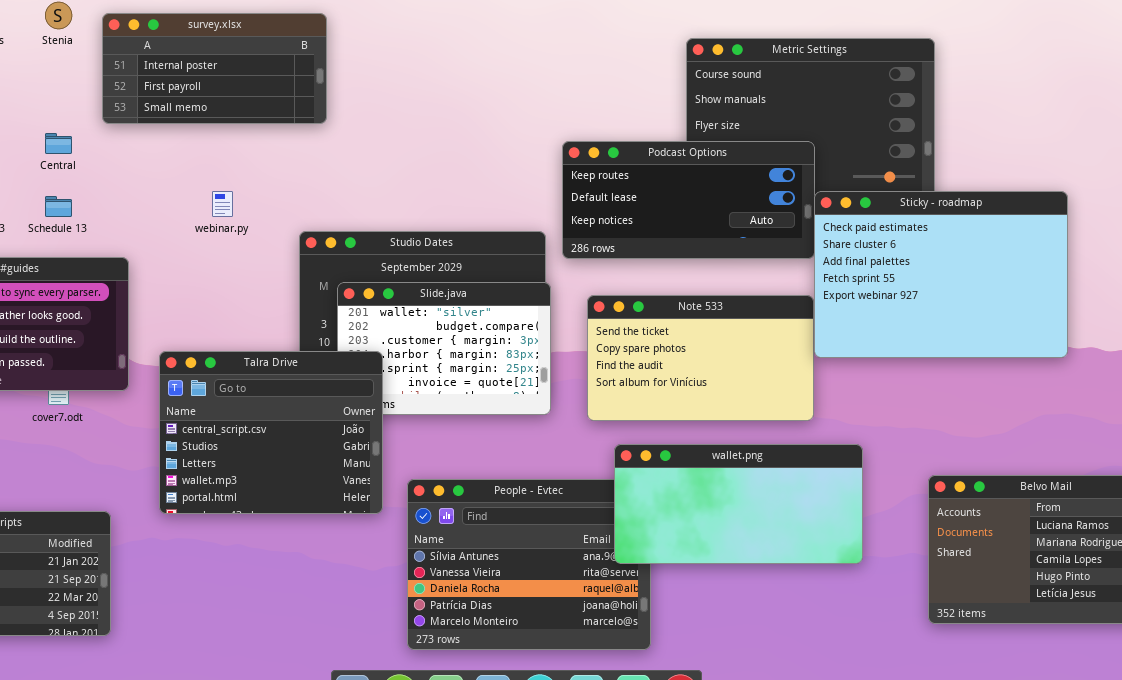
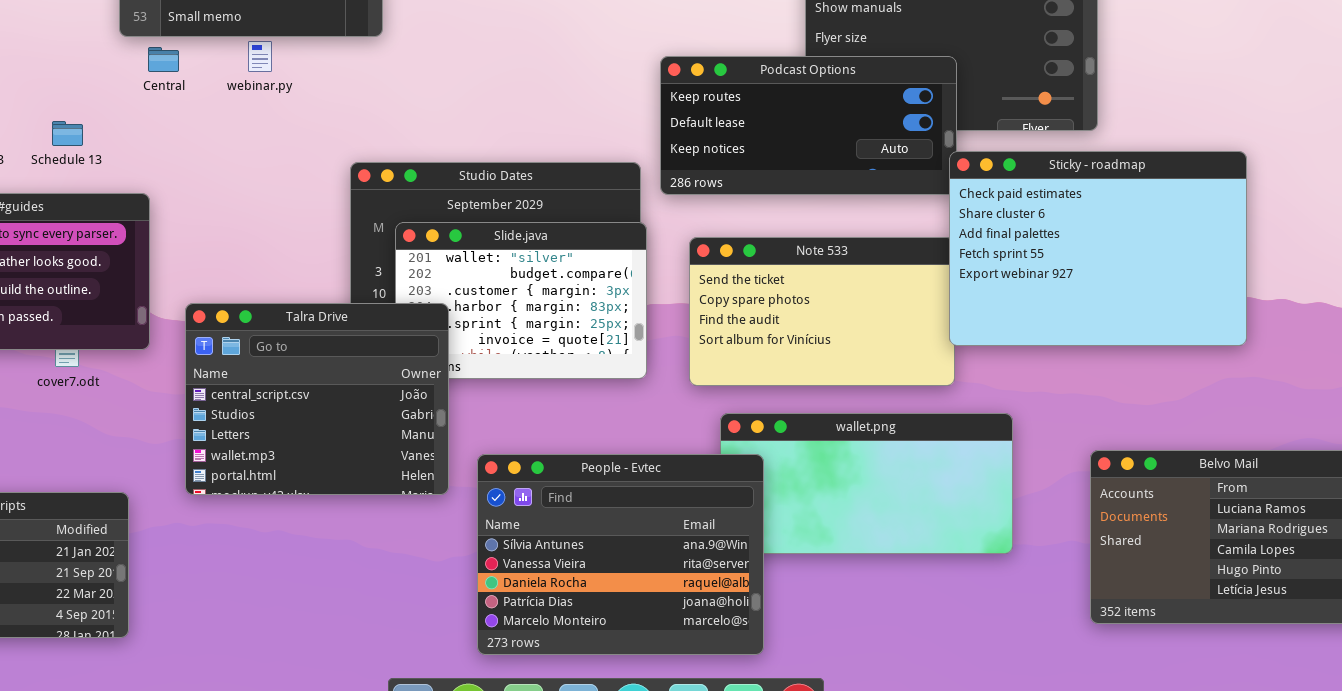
Central: [45,133,72,154] -> [148,47,179,72], moved
webinar.py: [212,191,233,217] -> [248,41,272,72], moved
Sticky - roadmap: [814,191,1068,358] -> [949,151,1247,346], moved
People - Evtec: [407,479,651,650] -> [477,454,764,655], raised

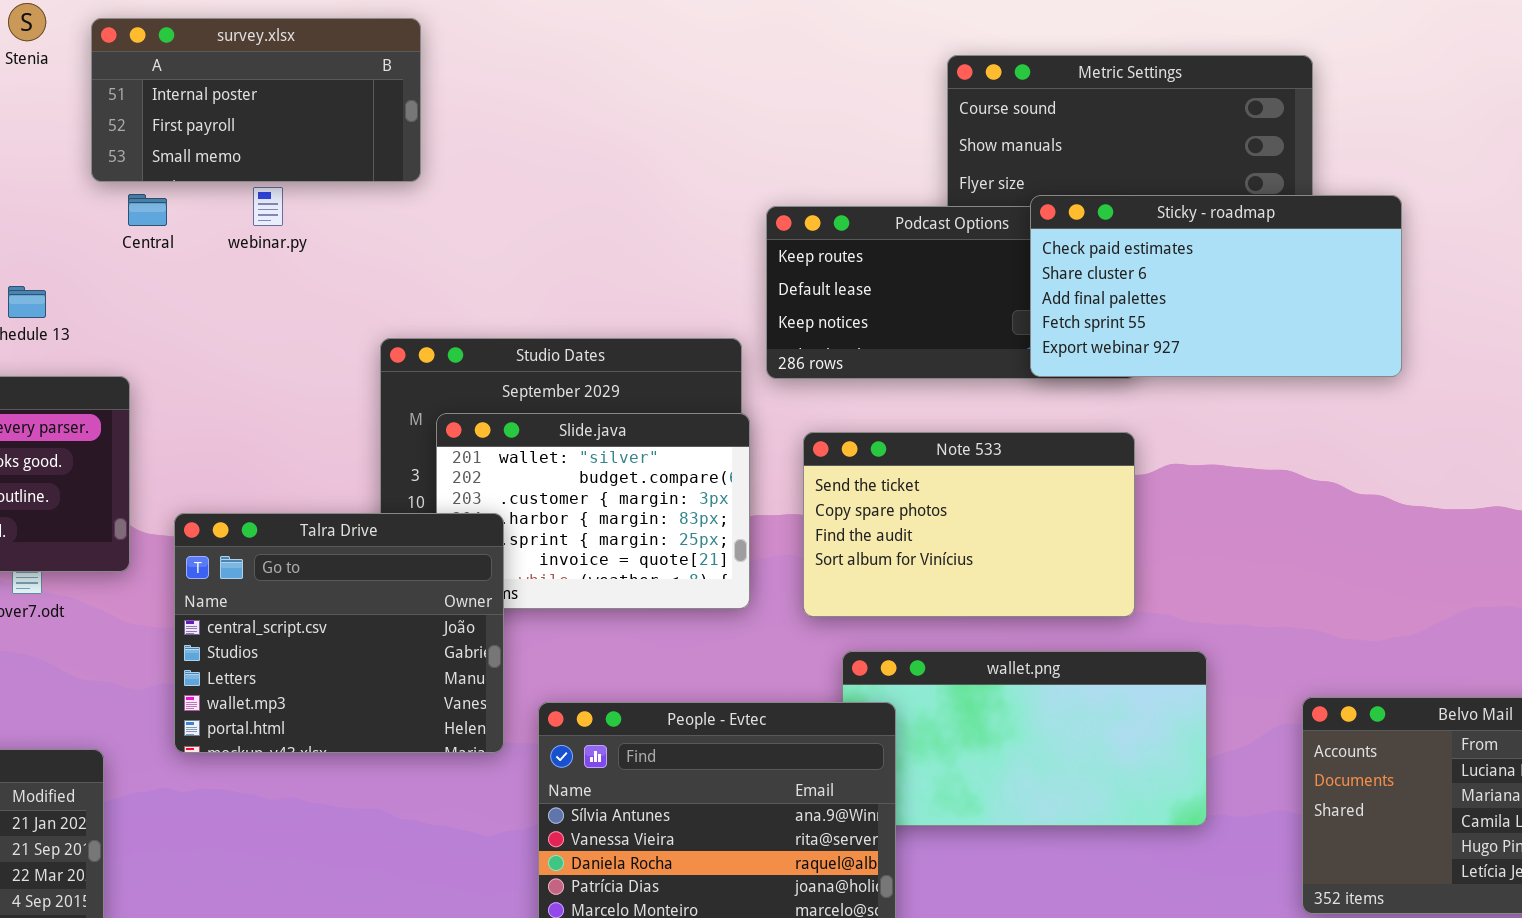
Sticky - roadmap: [949,151,1247,346] -> [1030,195,1402,377], moved, resized

